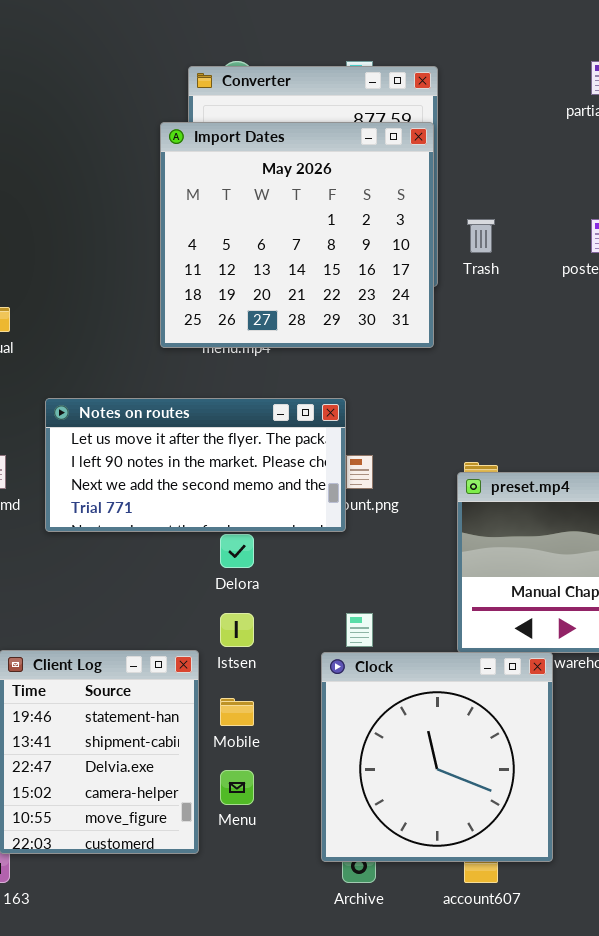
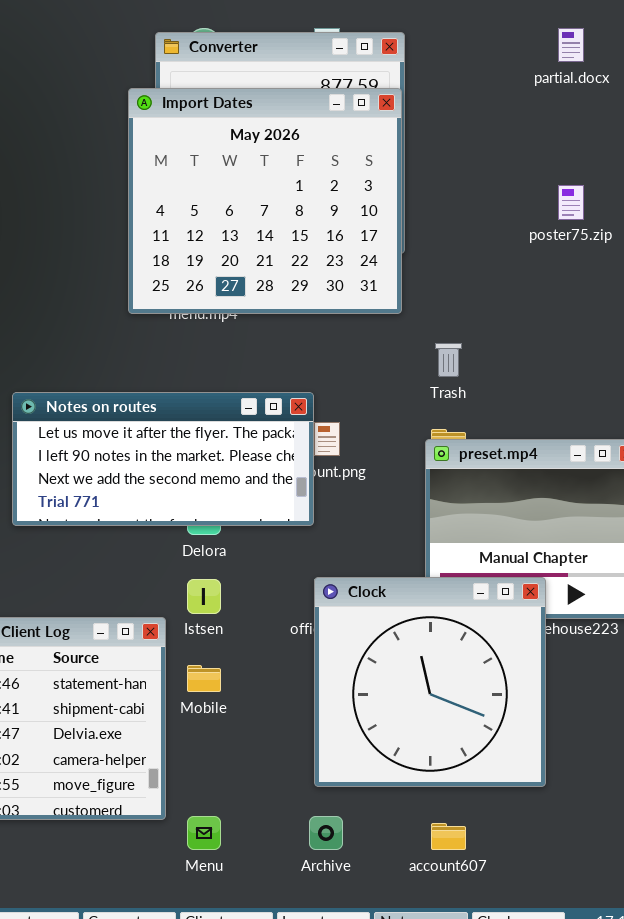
Trash: [467,219,495,253] -> [435,343,462,377], moved
Notes on routes: [45,398,346,532] -> [12,392,314,526], moved
Clock: [321,652,553,862] -> [314,577,546,787], moved
Menu: [220,770,254,805] -> [187,816,221,850], moved

